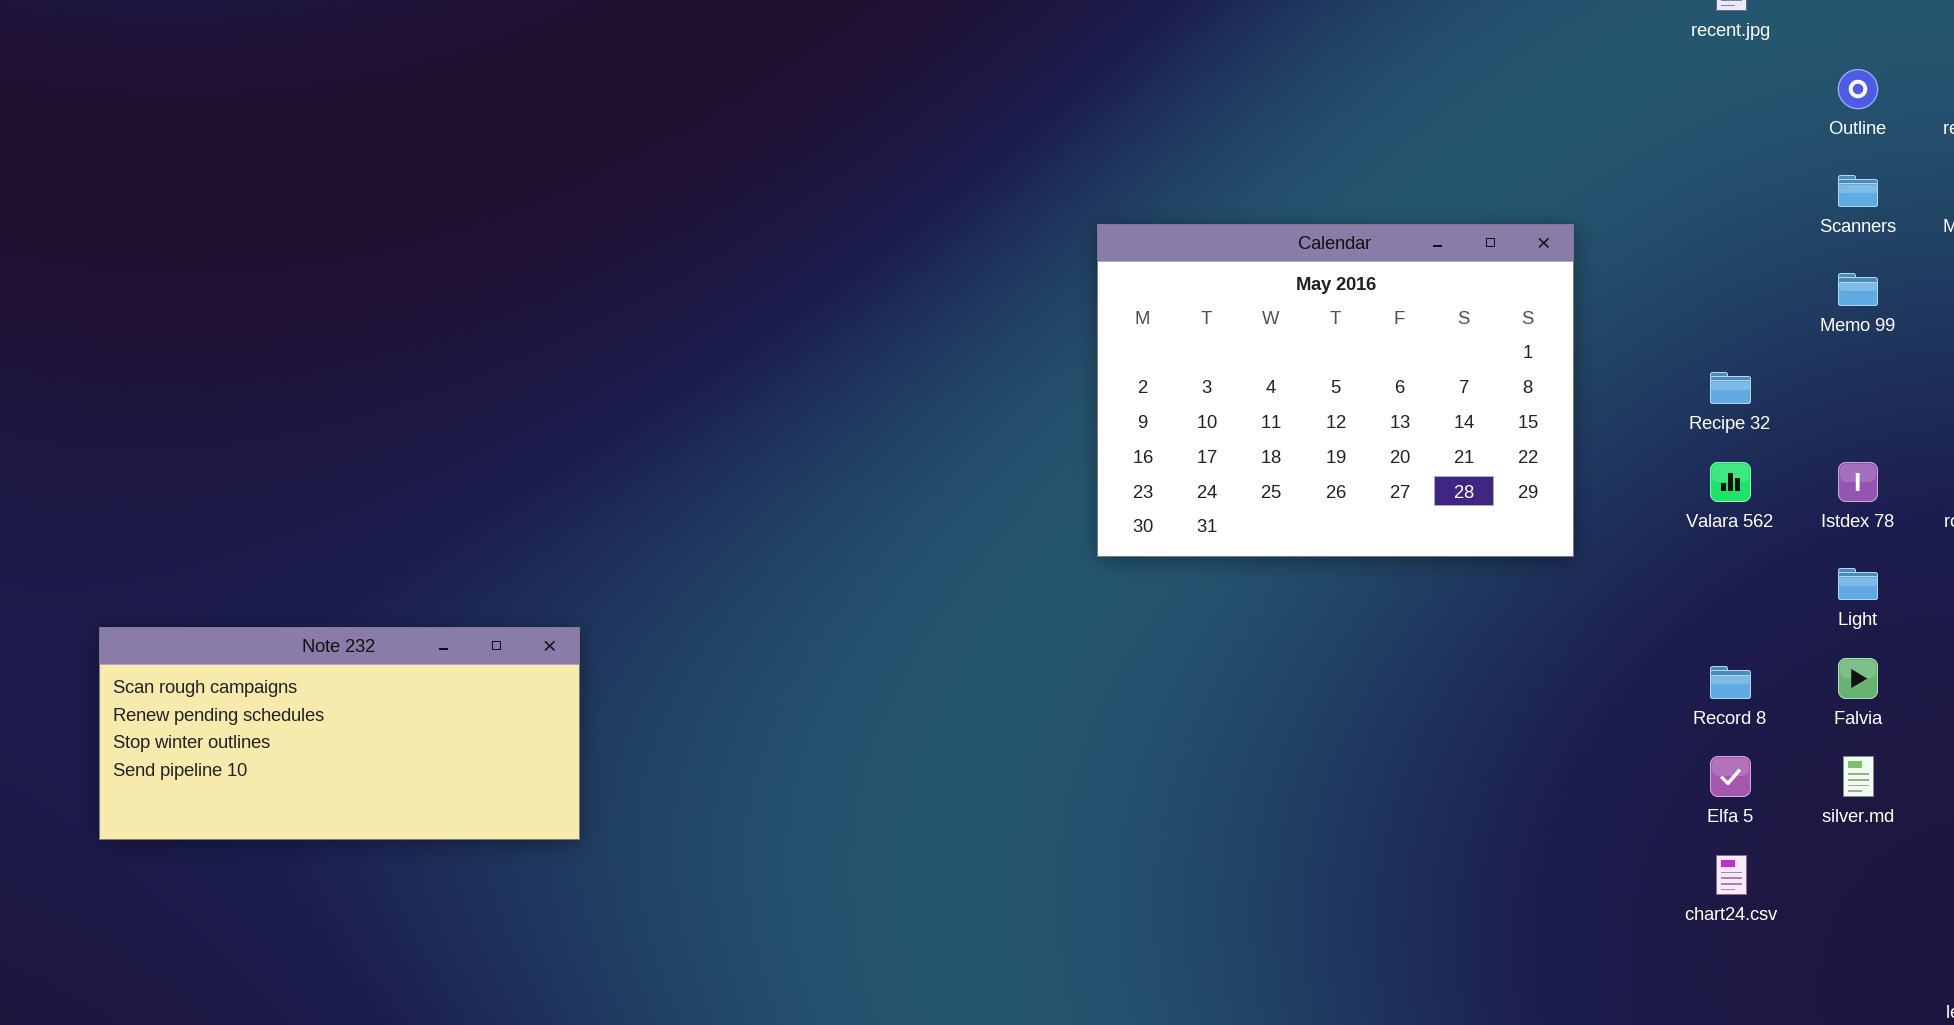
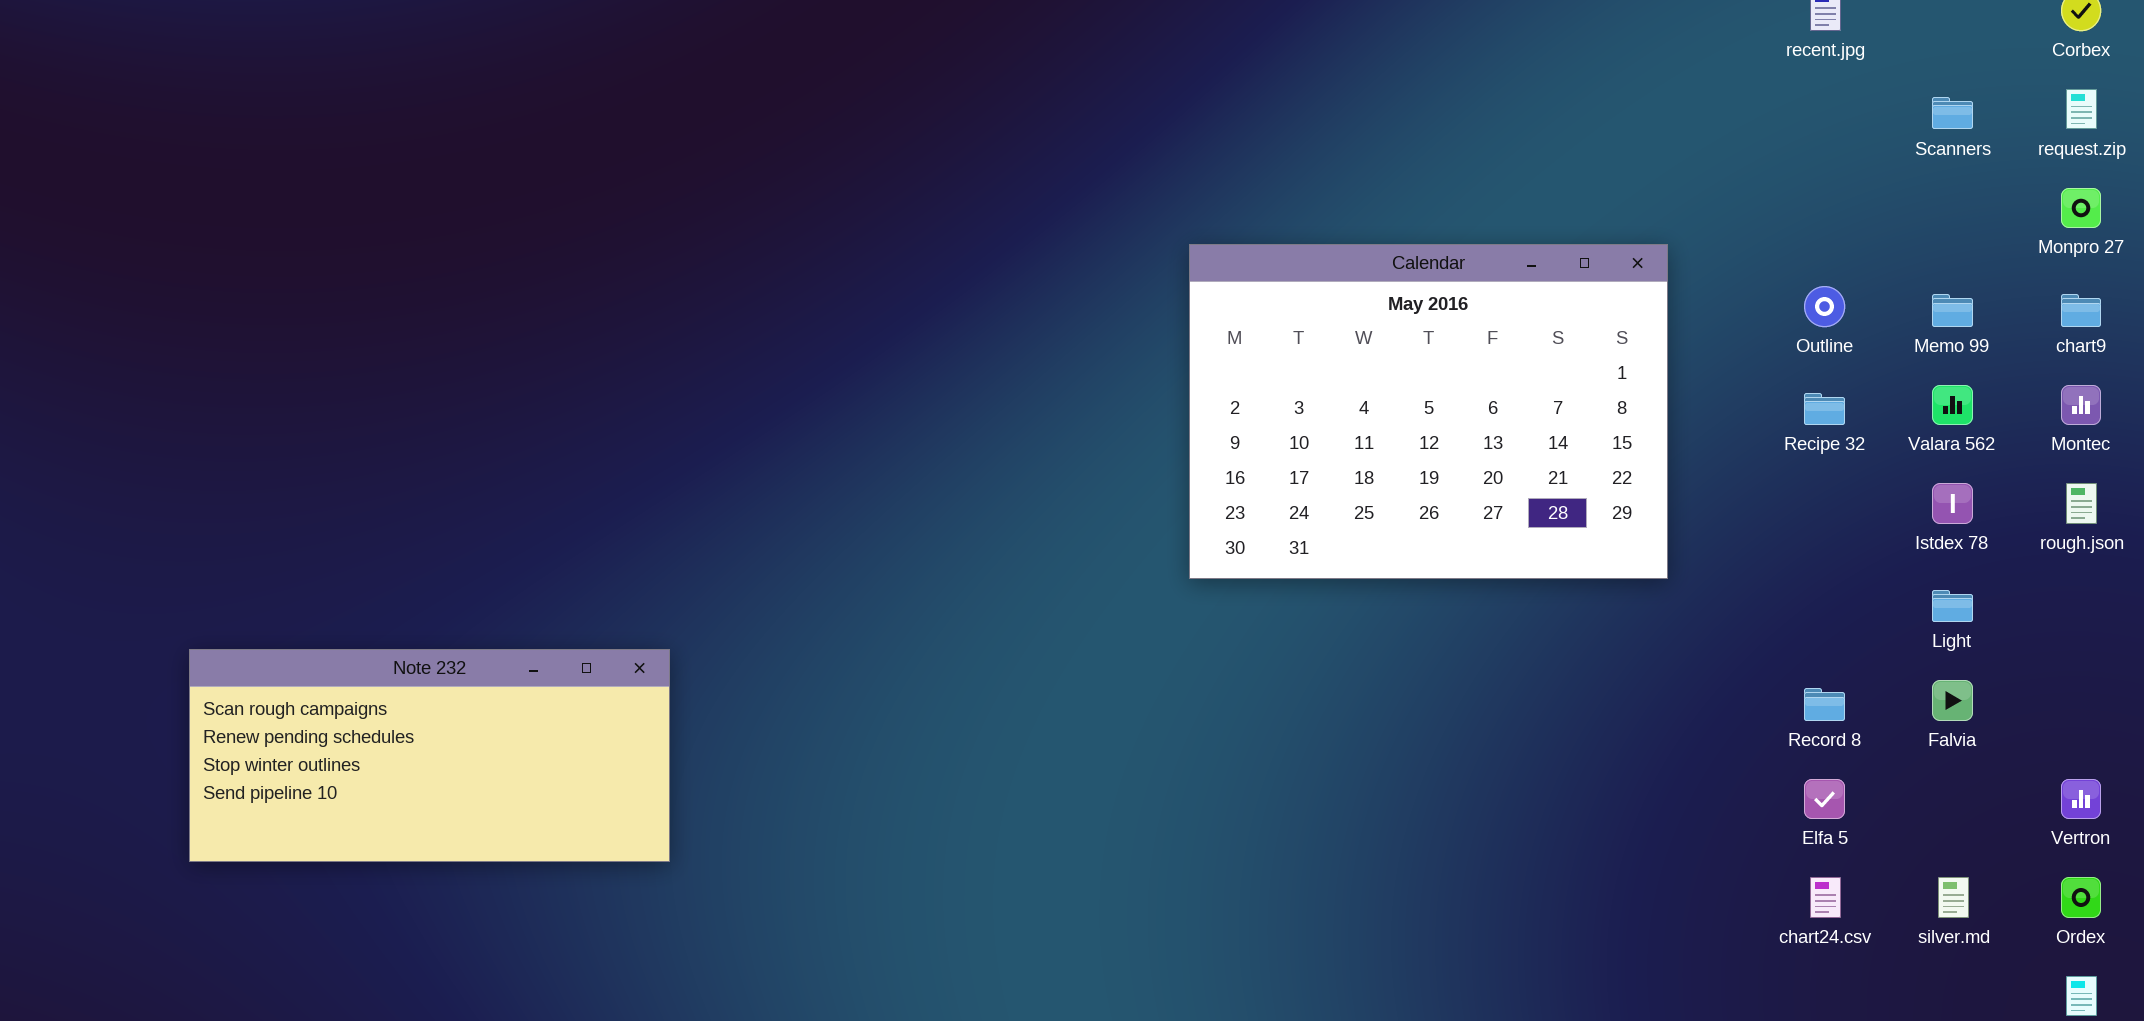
Outline: [1838,69,1878,109] -> [1804,286,1845,327], moved
Scanners: [1838,175,1878,207] -> [1932,97,1973,129], moved
Valara 562: [1710,462,1751,502] -> [1932,385,1973,425], moved
silver.md: [1843,756,1874,797] -> [1938,877,1969,918], moved

